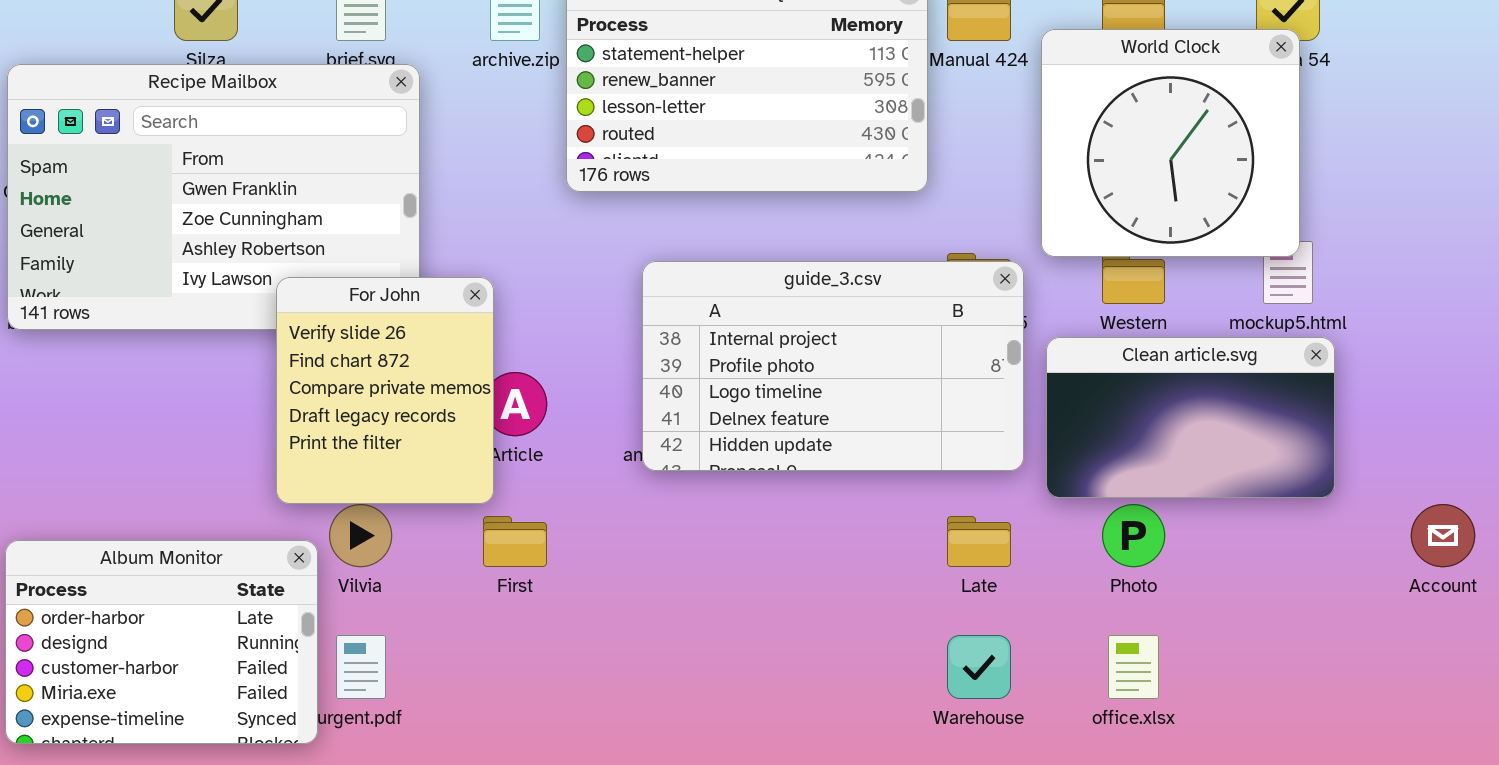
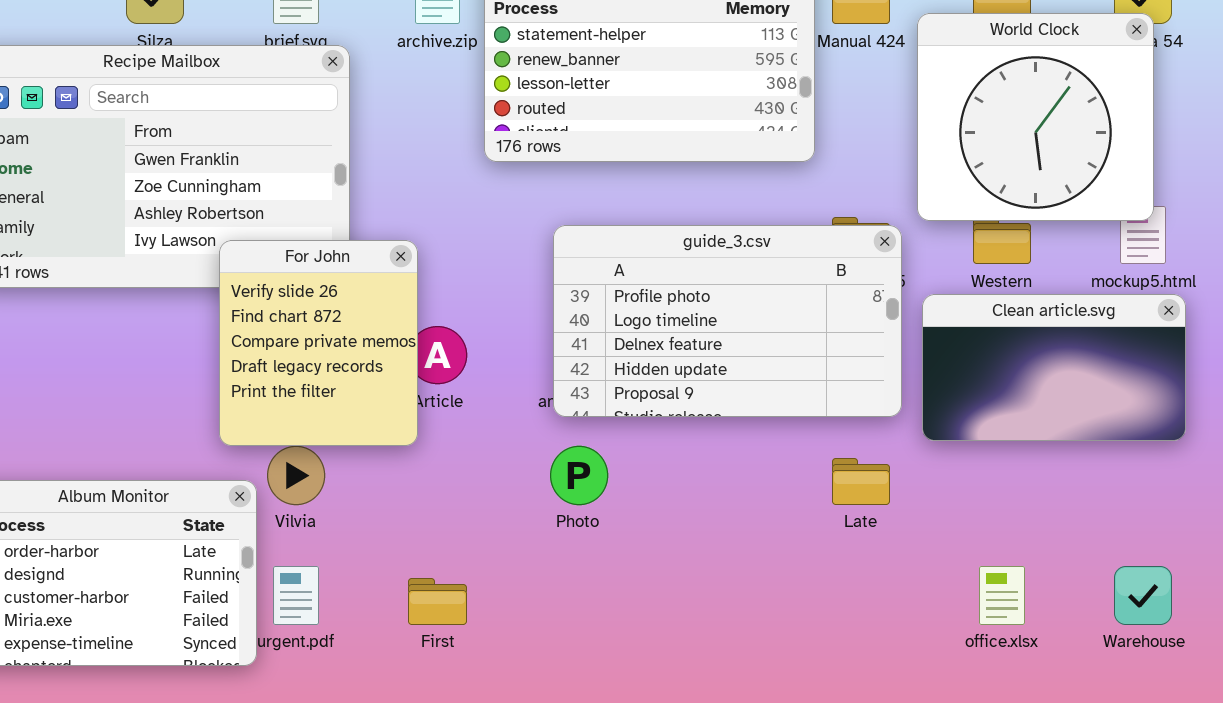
guide_3.csv: [642,261,1024,471] -> [553,225,902,417], scrolled down 1 row
Photo: [1102,504,1165,567] -> [550,446,608,505], moved
First: [483,516,547,567] -> [408,578,467,625], moved
Warehouse: [947,635,1011,699] -> [1114,566,1172,625], moved

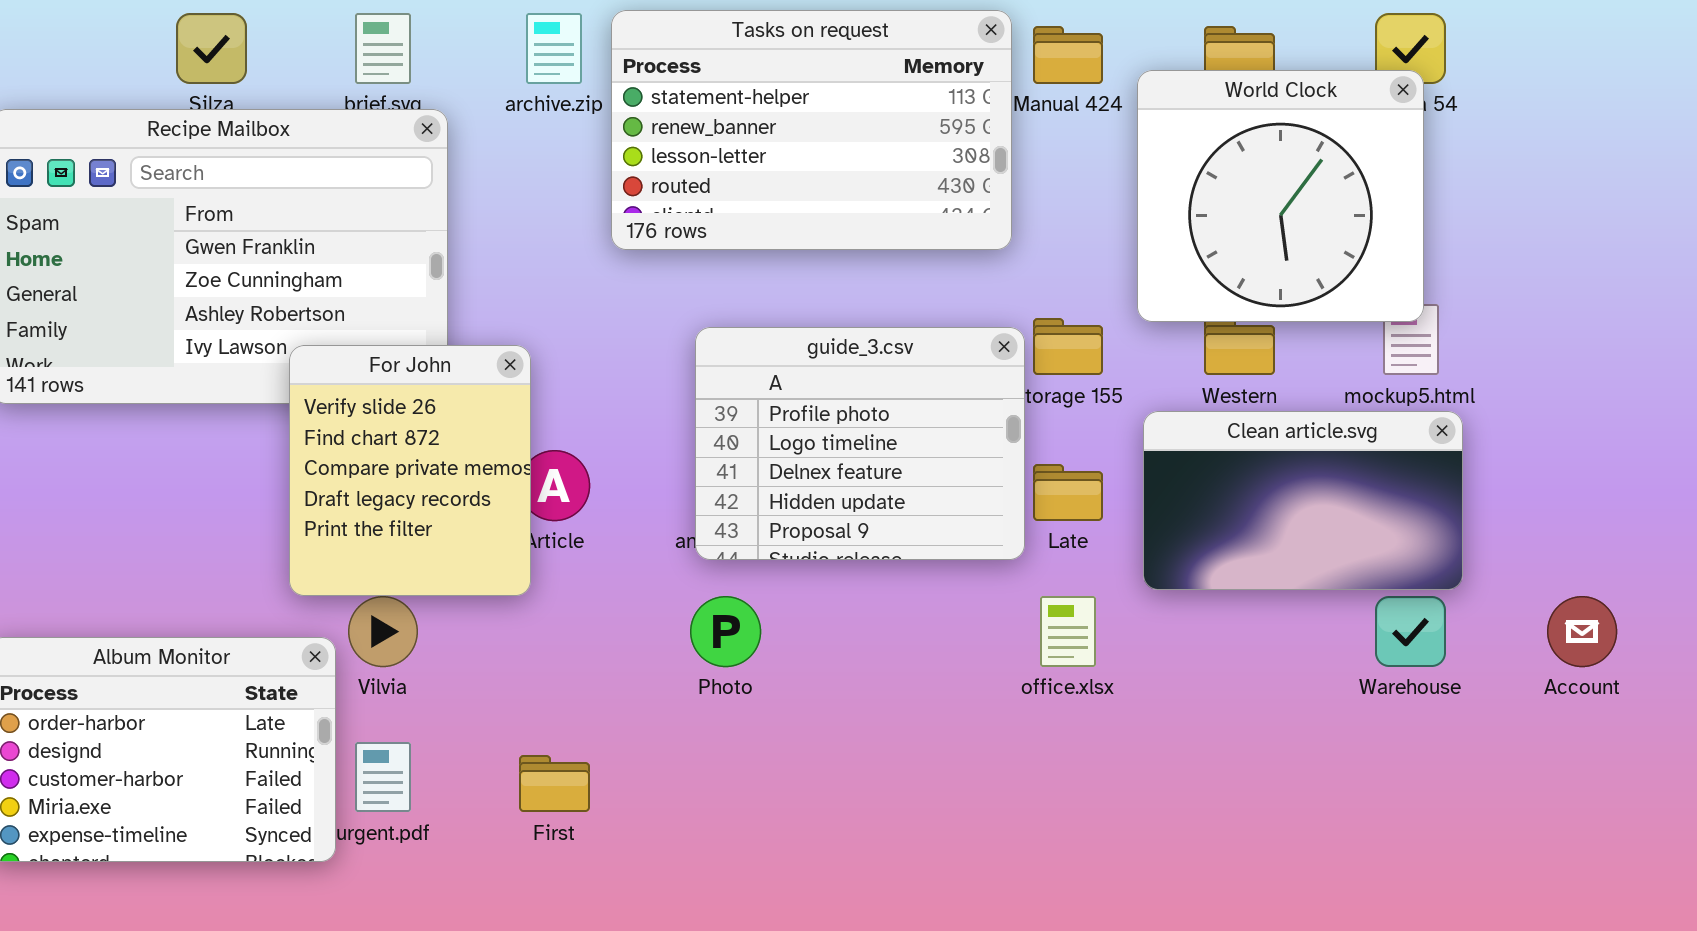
guide_3.csv: [553,225,902,417] -> [695,327,1025,560], resized
Late: [832,458,890,505] -> [1033,464,1103,521], moved
office.xlsx: [979,566,1025,625] -> [1040,596,1096,667], moved
Warehouse: [1114,566,1172,625] -> [1375,596,1446,667], moved

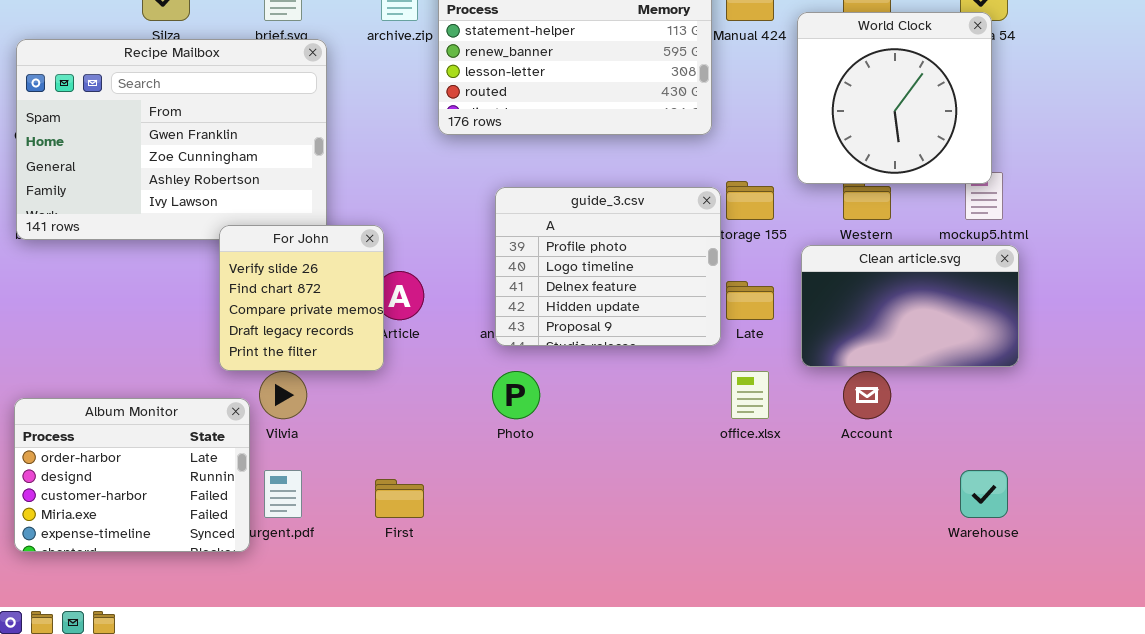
For John: [289,345,531,596] -> [219,225,384,371], resized
Warehouse: [1375,596,1446,667] -> [960,470,1008,518], moved
Account: [1547,596,1617,667] -> [843,371,891,419], moved

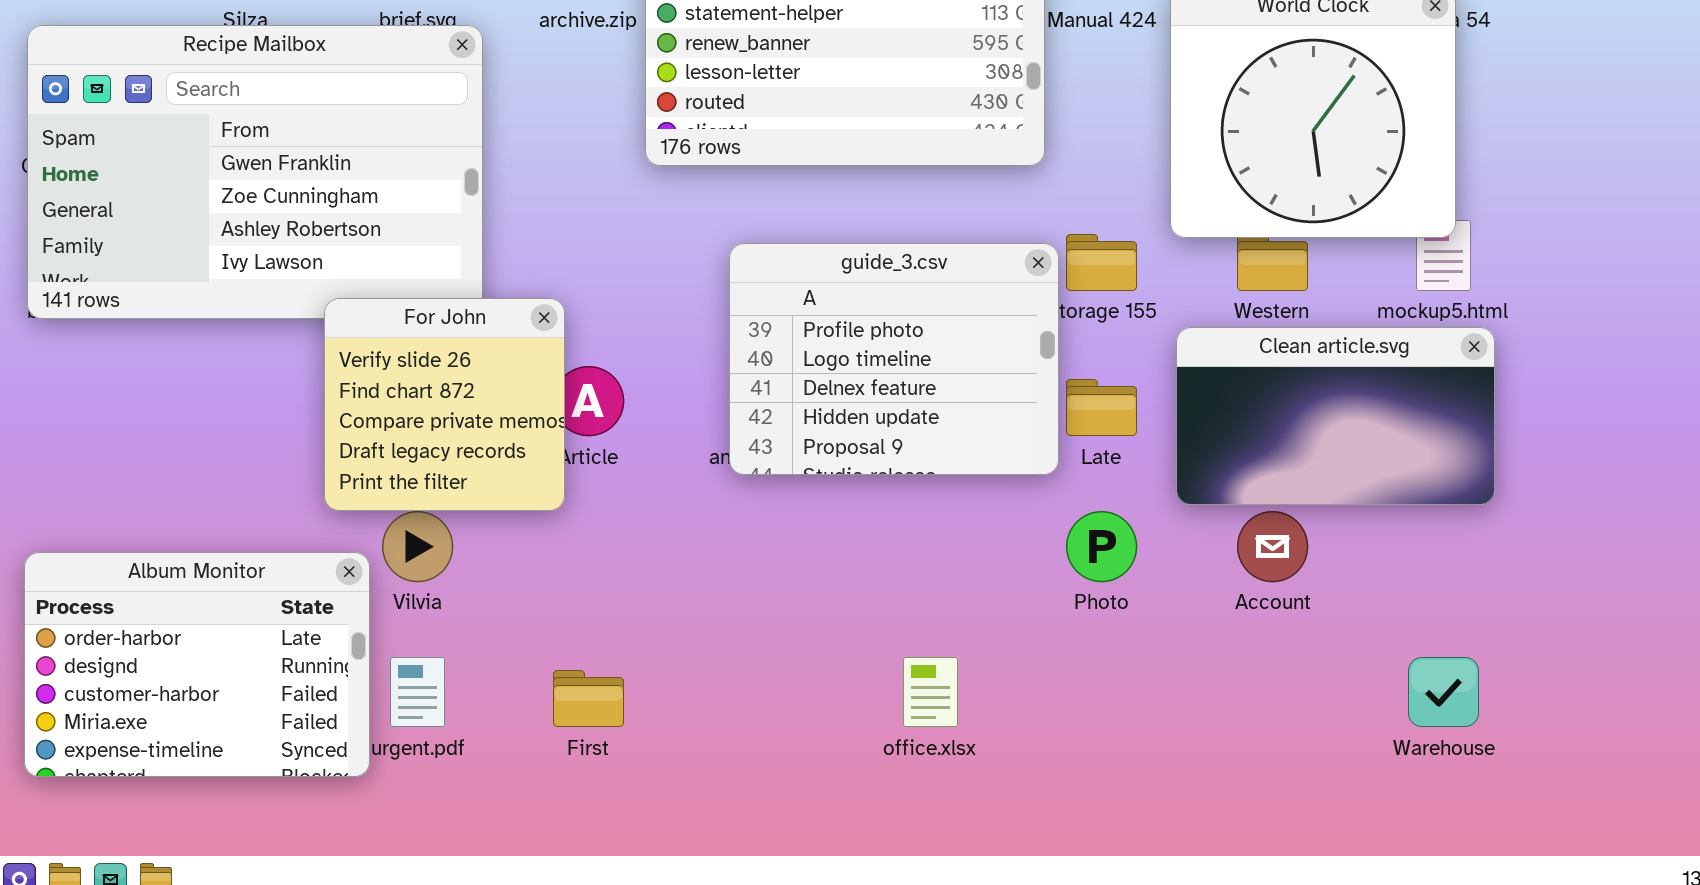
Photo: [492,371,540,419] -> [1066,511,1137,582], moved
office.xlsx: [731,371,769,419] -> [903,657,958,727], moved

